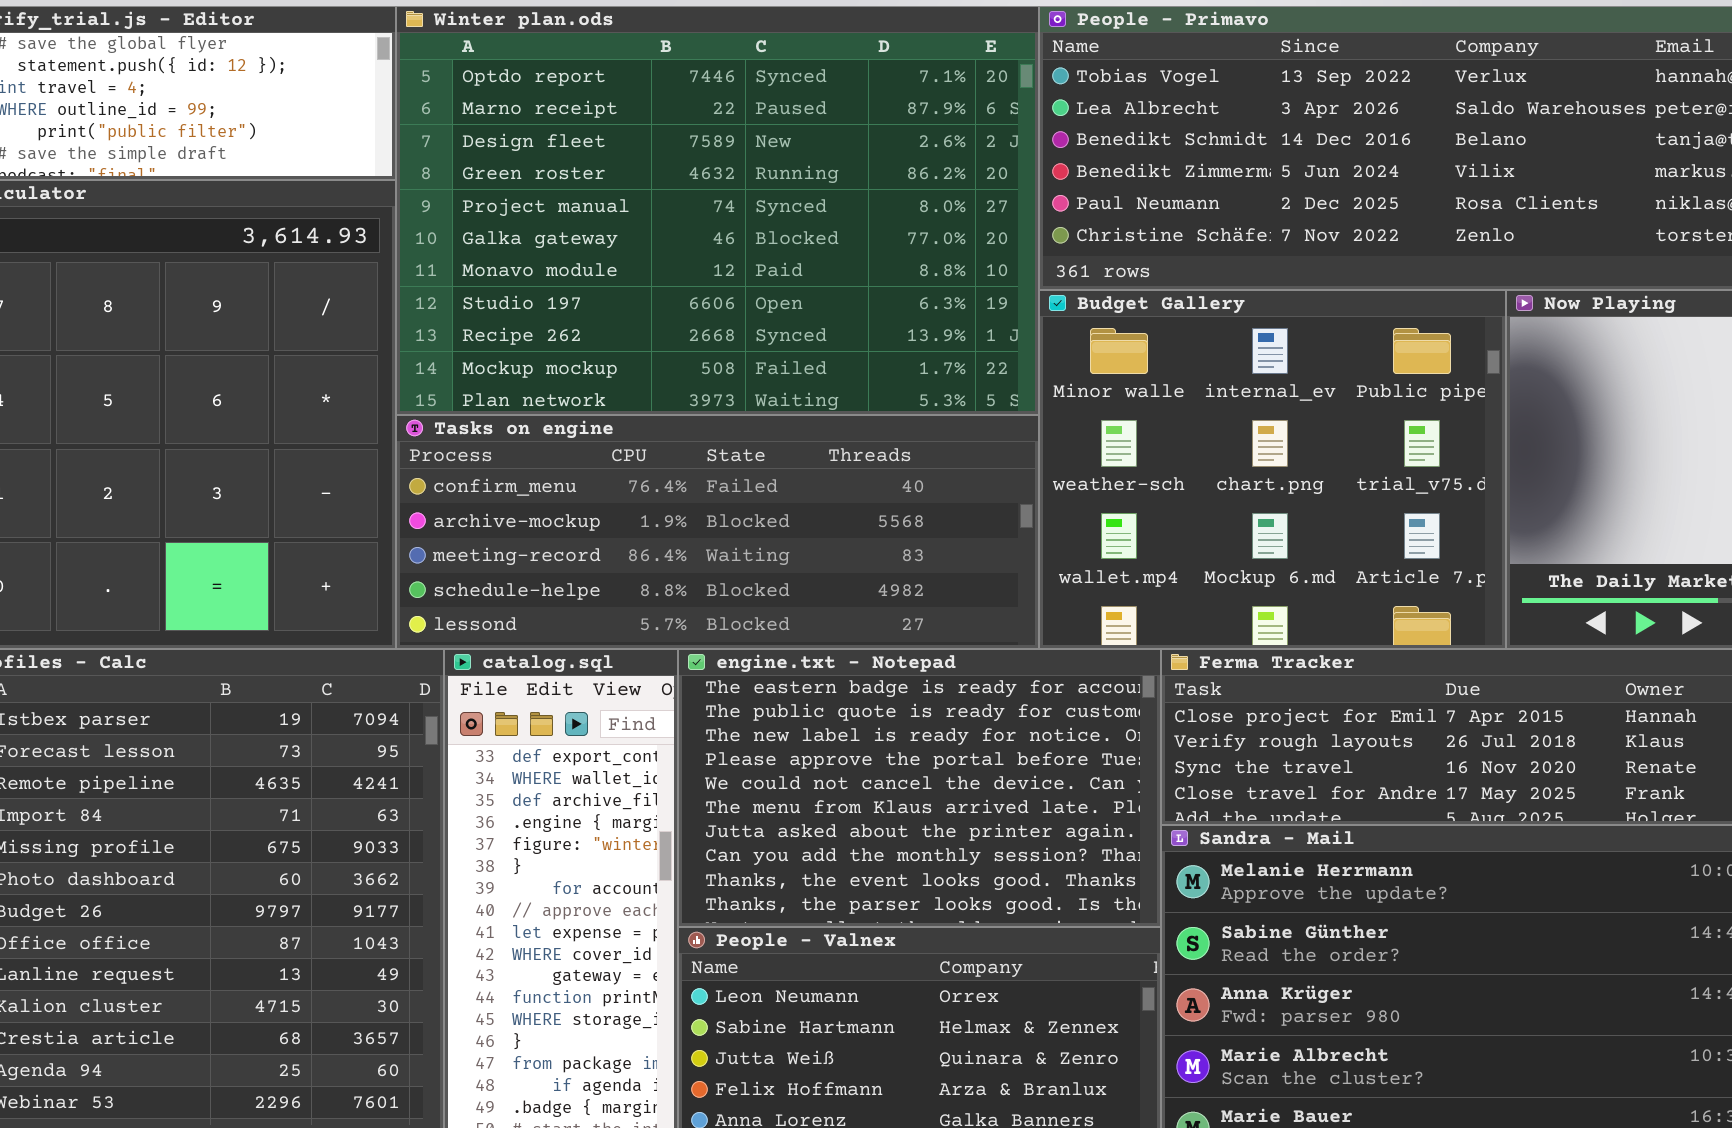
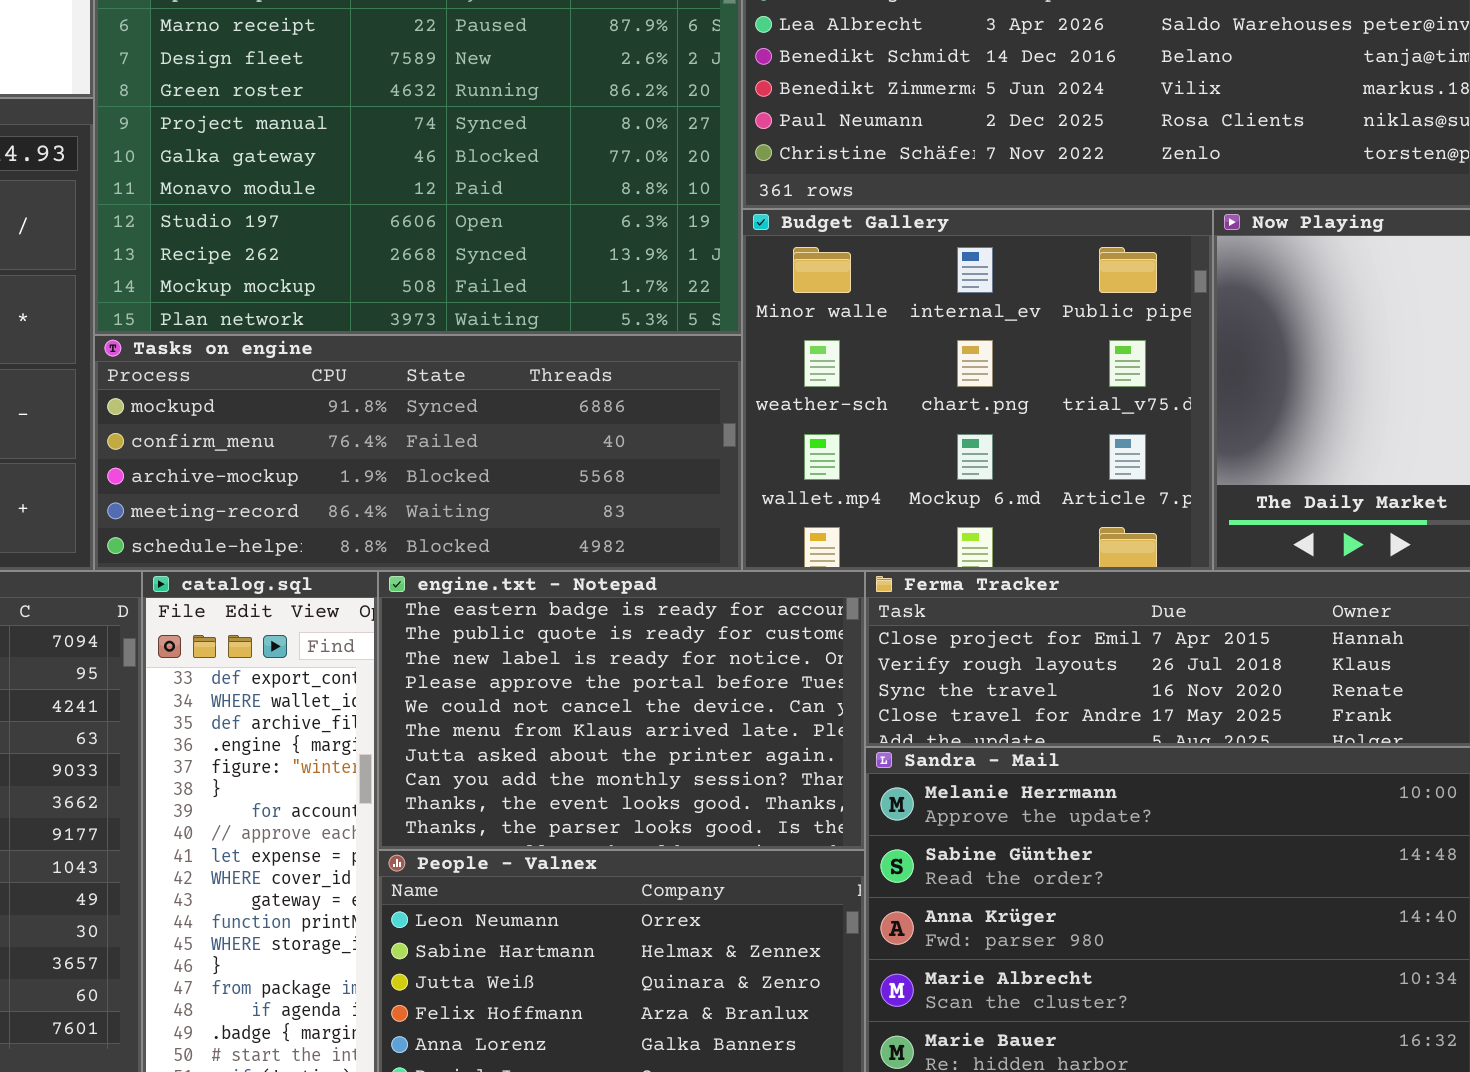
Tasks on engine: [396,415,1039,649] -> [94,335,742,571], scrolled up 1 row

